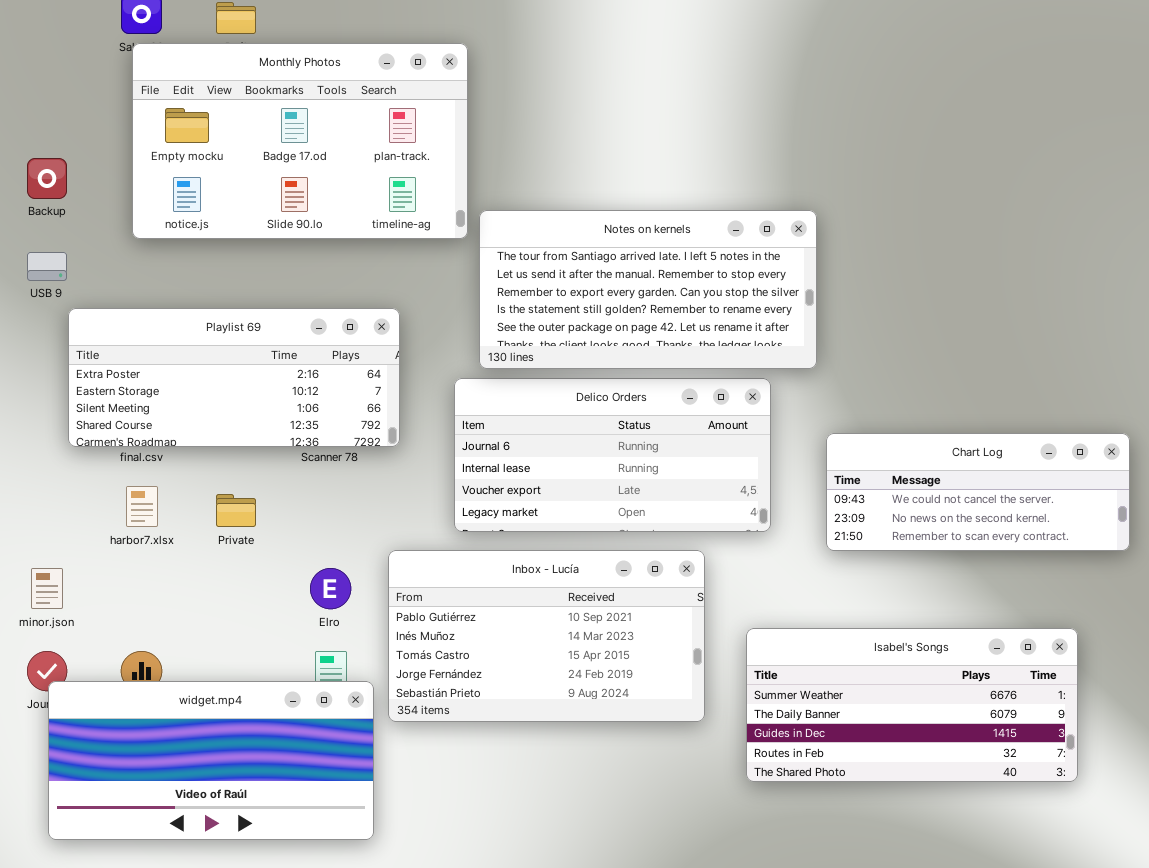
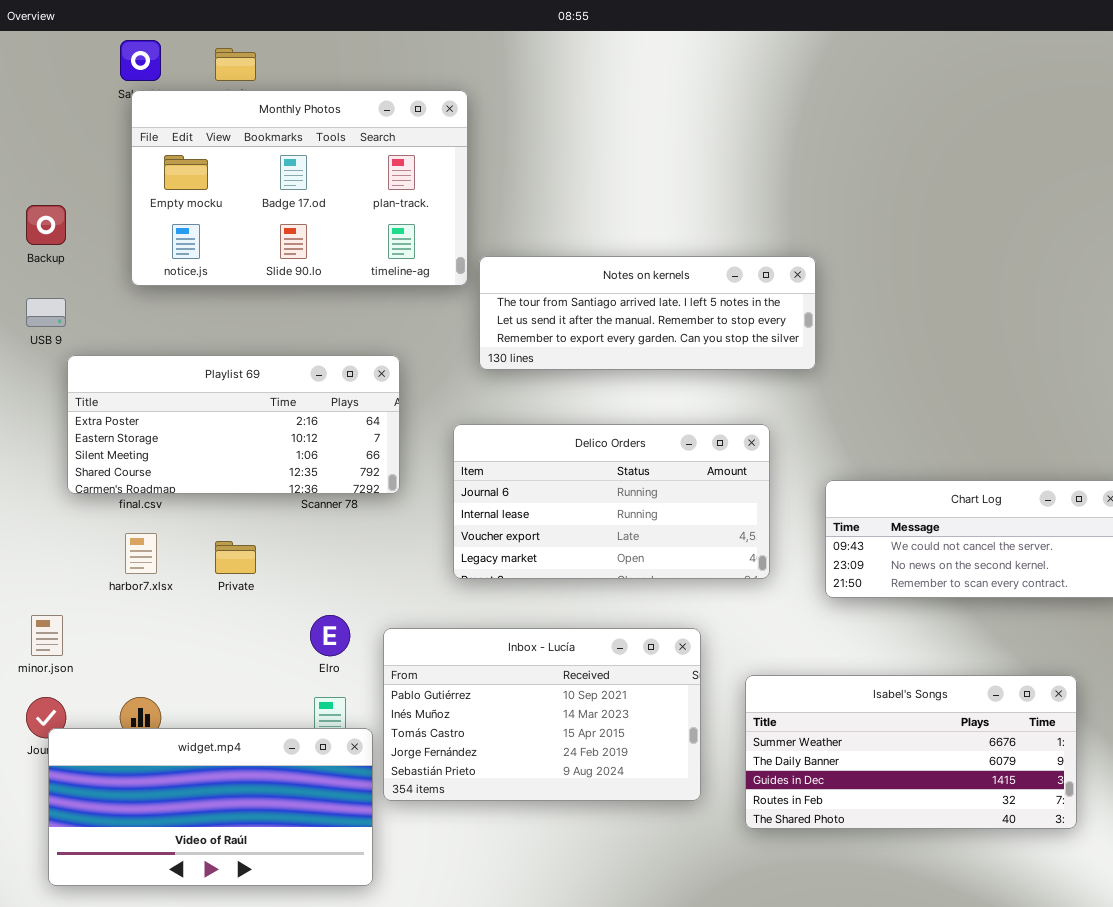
Notes on kernels: [479,210,817,369] -> [479,256,816,370], resized
Inbox - Lucía: [388,550,705,722] -> [383,628,701,801], moved

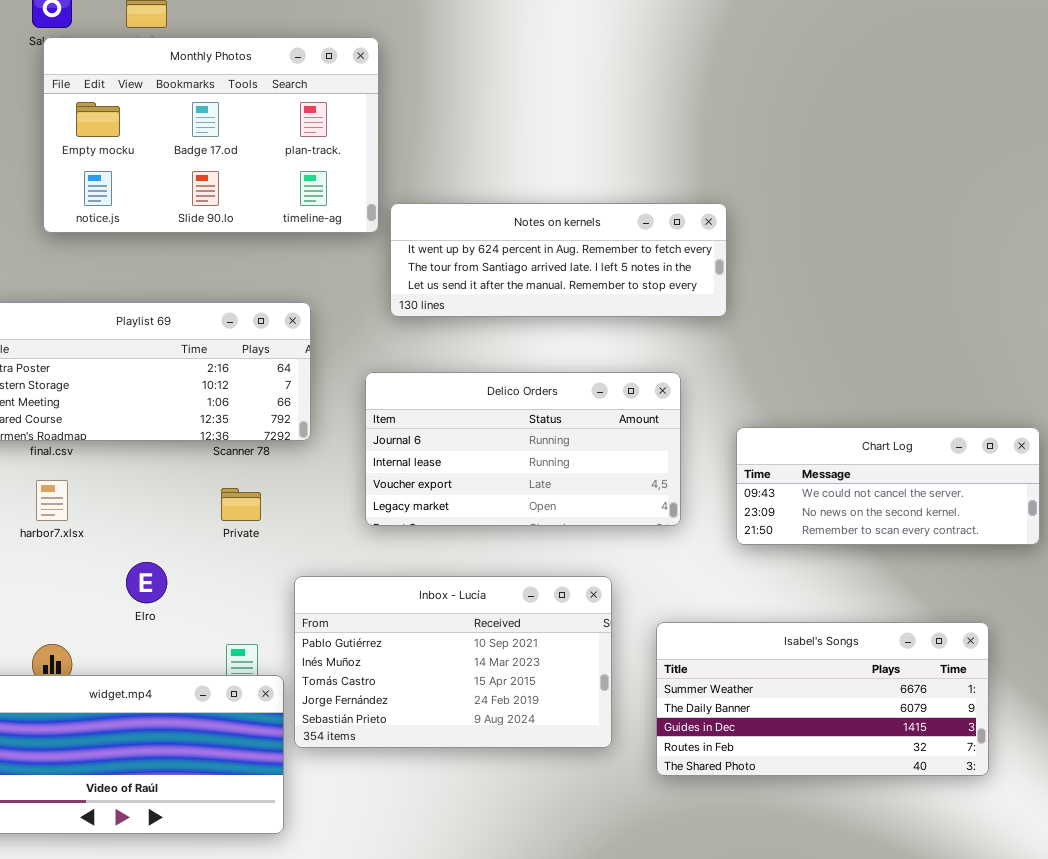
Notes on kernels: [479,256,816,370] -> [390,203,727,317], scrolled up 1 row
Private: [215,541,256,574] -> [221,488,261,521], moved
Elro: [310,615,350,656] -> [126,562,167,603], moved

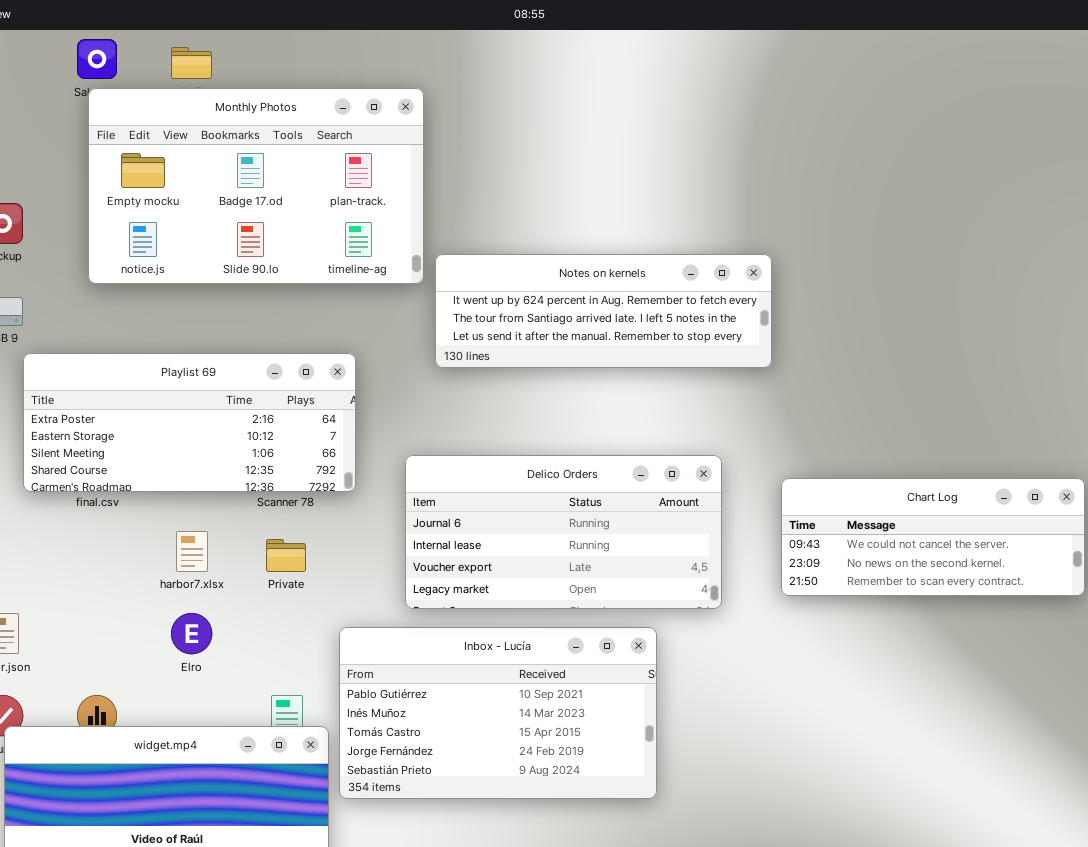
Delico Orders: [365,372,681,526] -> [405,455,722,609], moved
harbor7.xlsx: [36,480,68,521] -> [176,531,208,572], moved
Isabel's Songs: [656,622,989,776] -> none, closed

